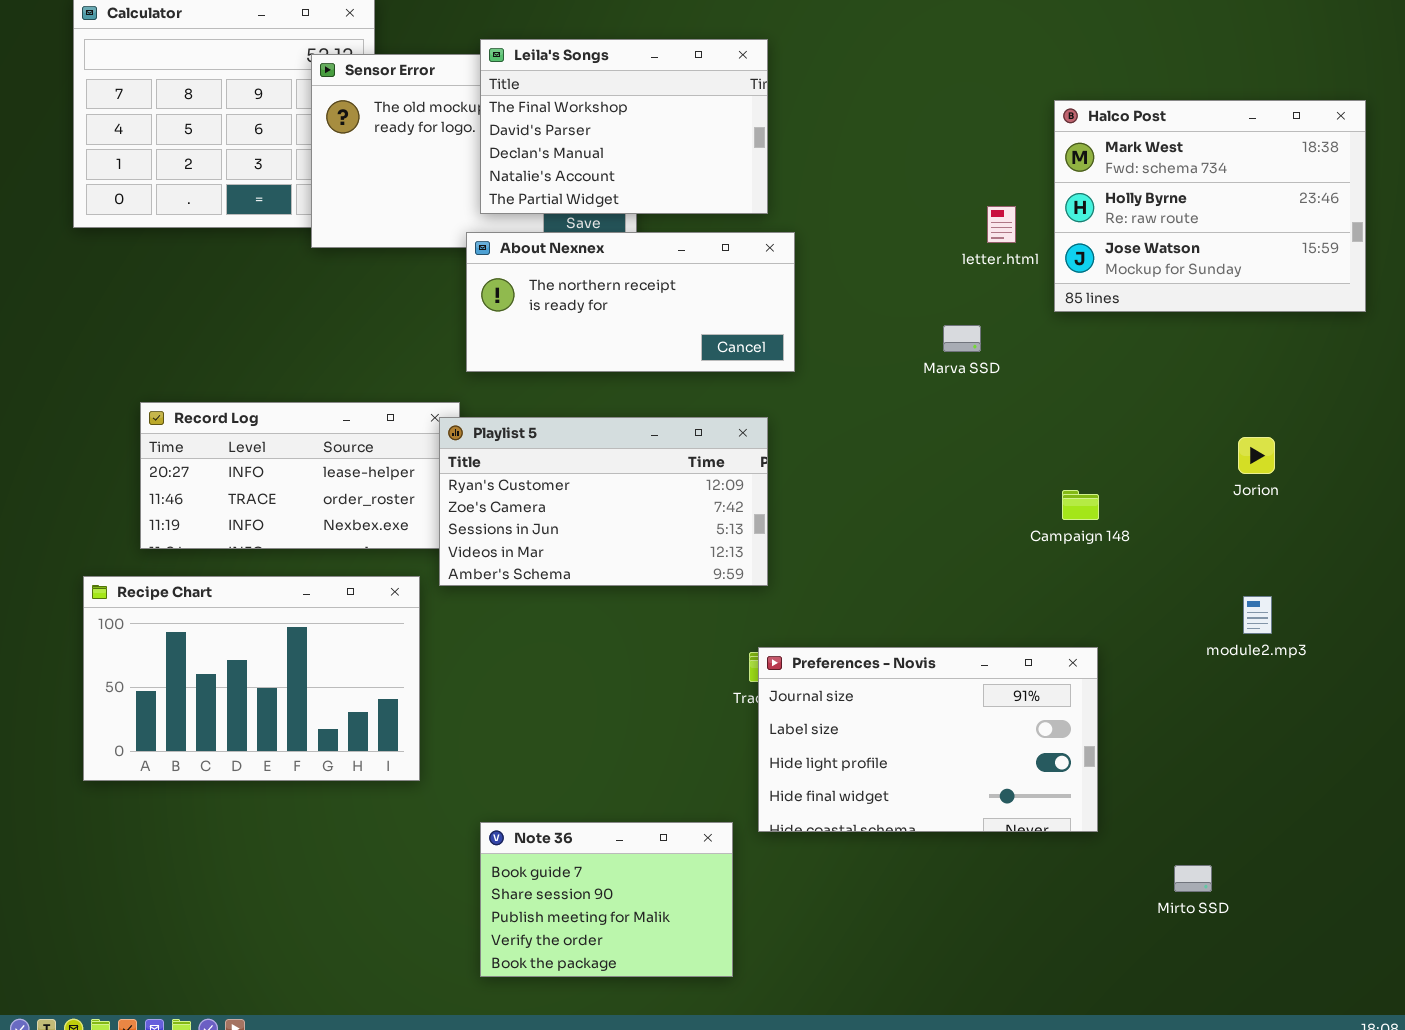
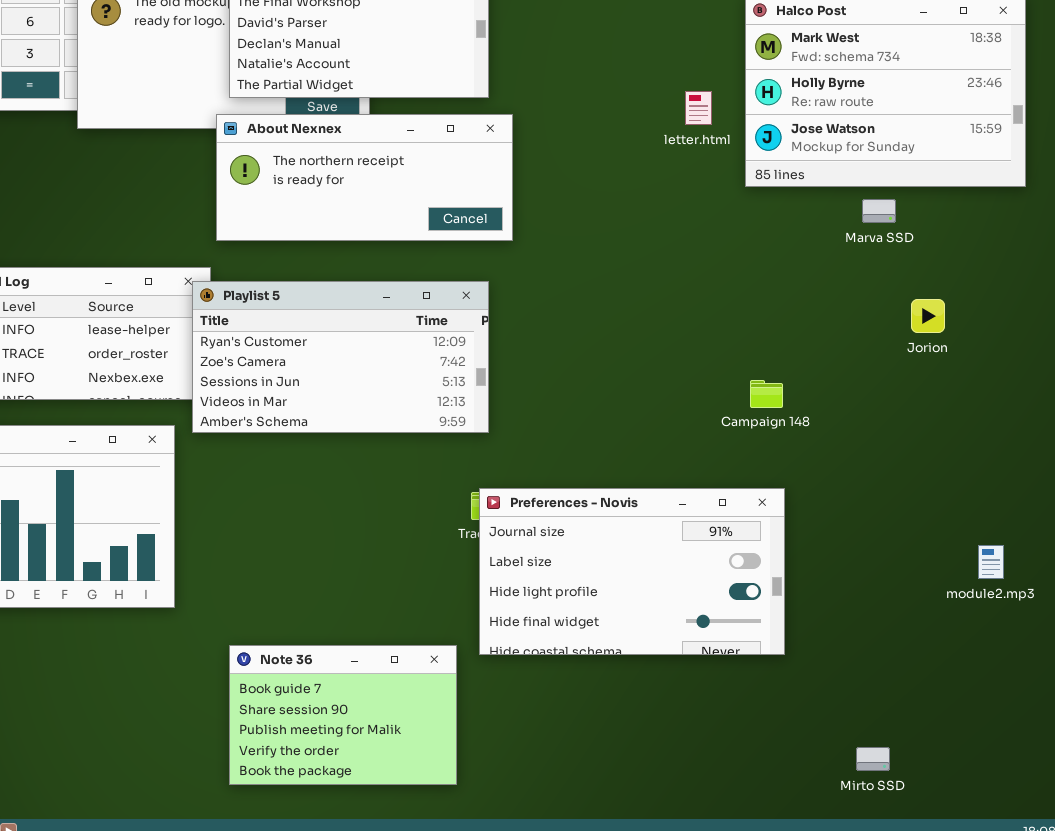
Marva SSD: [943,325,981,352] -> [862,199,896,223], moved
Campaign 148: [1062,490,1099,520] -> [750,380,783,408], moved
module2.mp3: [1243,596,1272,634] -> [978,545,1004,579], moved
Mirto SSD: [1174,865,1212,892] -> [856,747,890,771], moved

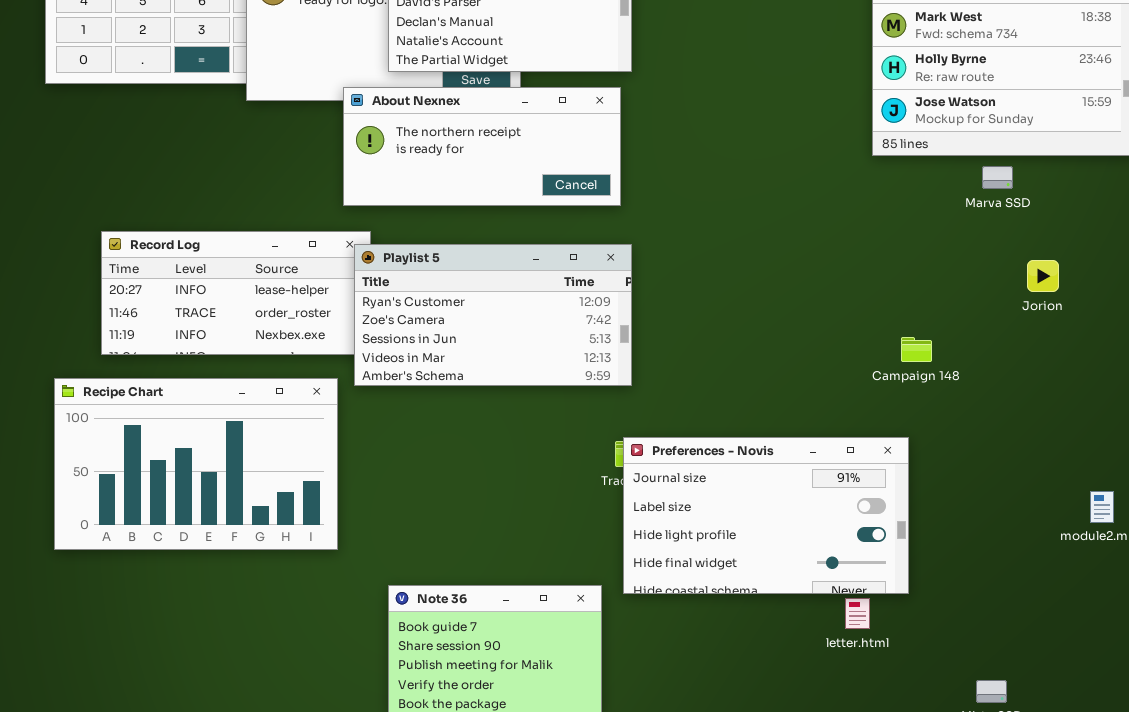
letter.html: [685,91,712,125] -> [845,598,870,629], moved
About Nexnex: [216,114,513,241] -> [343,87,621,206], moved
Campaign 148: [750,380,783,408] -> [901,337,932,362], moved

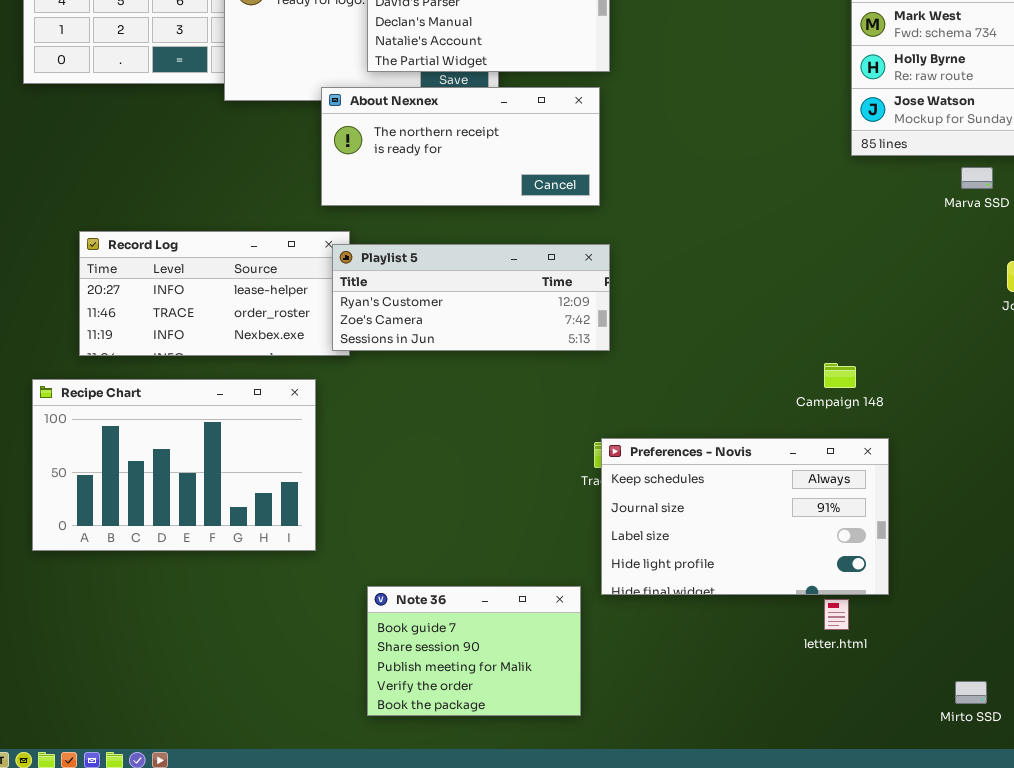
Playlist 5: [354,244,632,386] -> [332,244,610,351], resized
Campaign 148: [901,337,932,362] -> [824,363,856,388], moved
Preferences - Novis: [623,437,909,594] -> [601,438,889,595], scrolled up 1 row

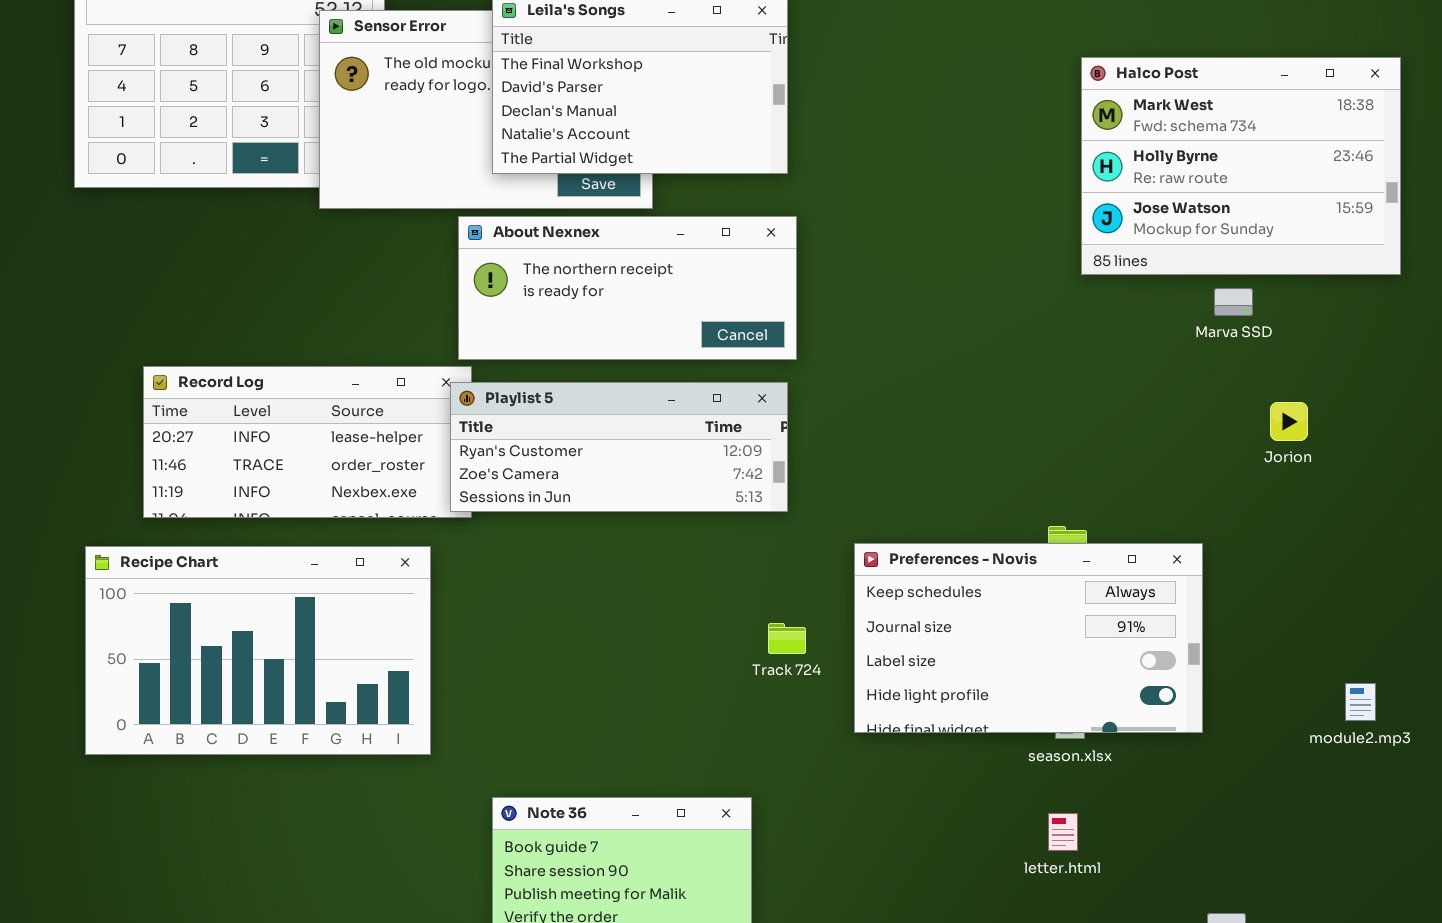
About Nexnex: [321,87,600,206] -> [458,216,797,360], moved
Preferences - Novis: [601,438,889,595] -> [854,543,1203,733], moved

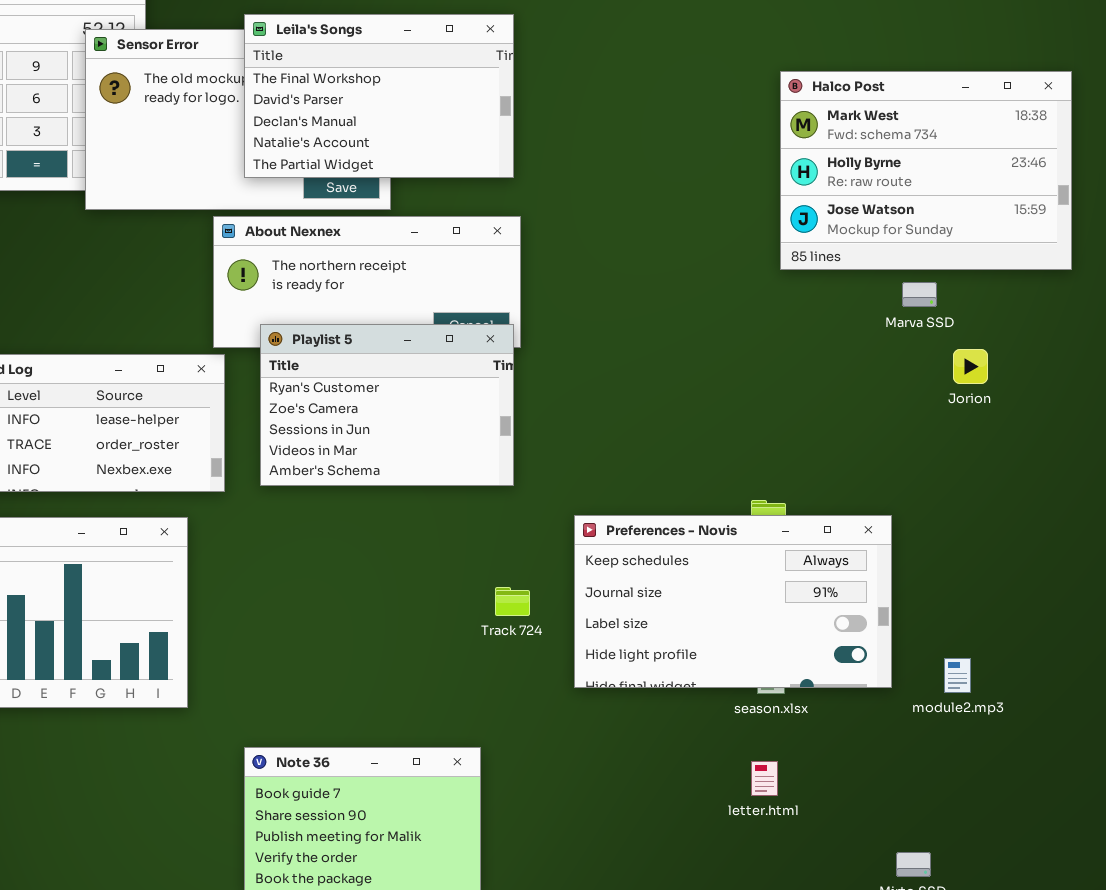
Playlist 5: [450,382,788,512] -> [260,324,514,486], resized
Jorion: [1270,402,1308,441] -> [953,349,988,384], moved
module2.mp3: [1345,683,1376,721] -> [944,658,971,693], moved

